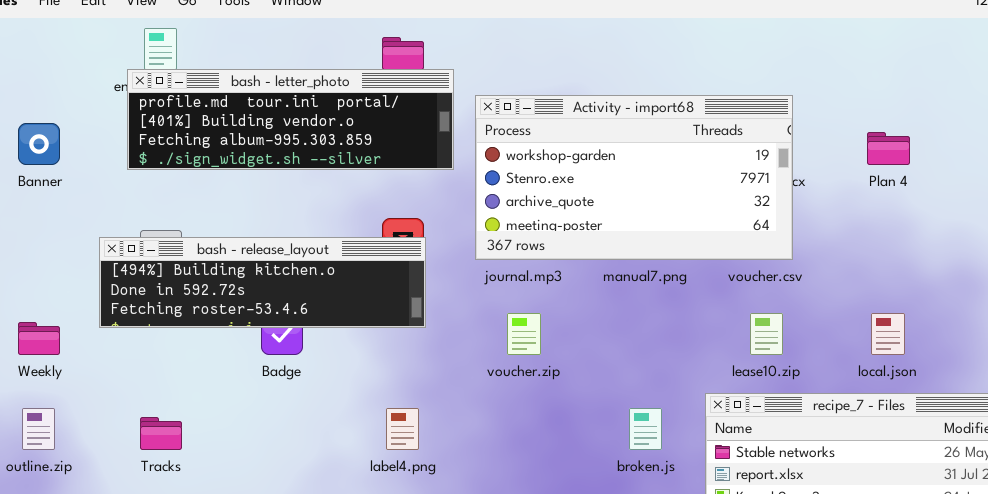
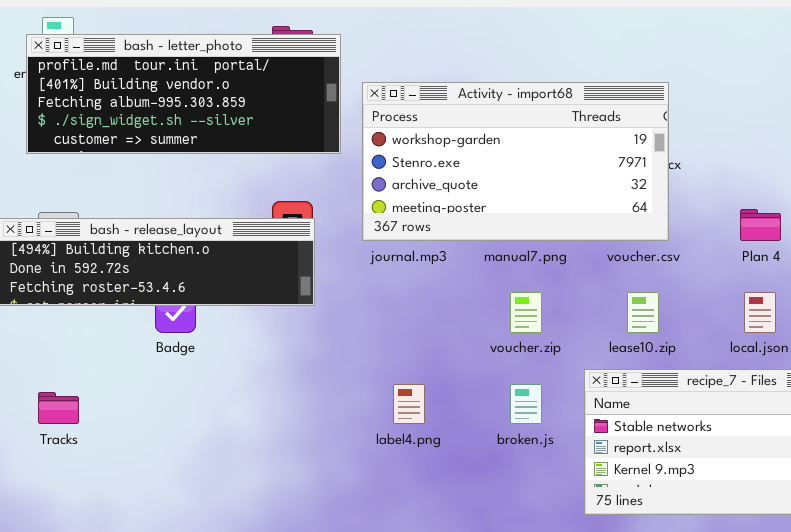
bash - letter_photo: [127,69,454,170] -> [26,34,341,154], resized
Plan 4: [867,132,910,165] -> [740,209,781,241], moved
voucher.zip: [507,313,541,355] -> [510,292,542,333], moved
label4.png: [386,408,419,450] -> [393,384,425,424], moved

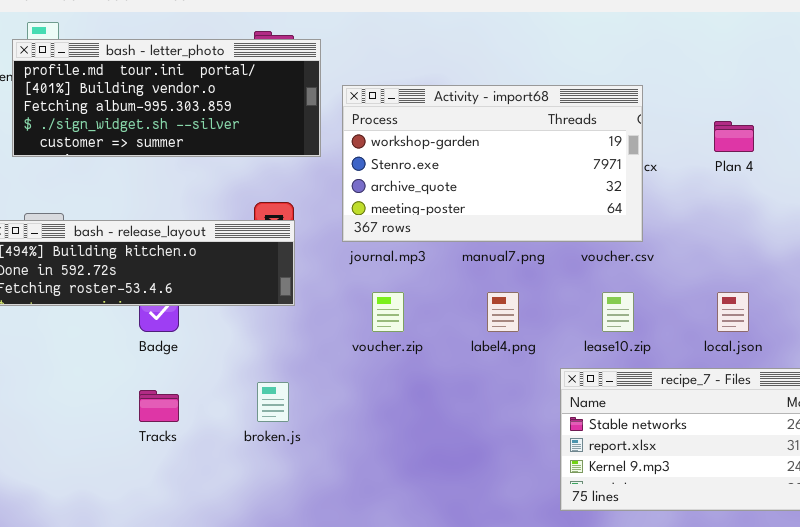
Plan 4: [740,209,781,241] -> [714,121,754,152], moved
voucher.zip: [510,292,542,333] -> [372,292,404,332], moved
label4.png: [393,384,425,424] -> [487,292,519,332], moved
broken.js: [510,384,542,424] -> [257,382,289,422], moved
Tracks: [38,392,79,424] -> [139,390,179,422], moved

